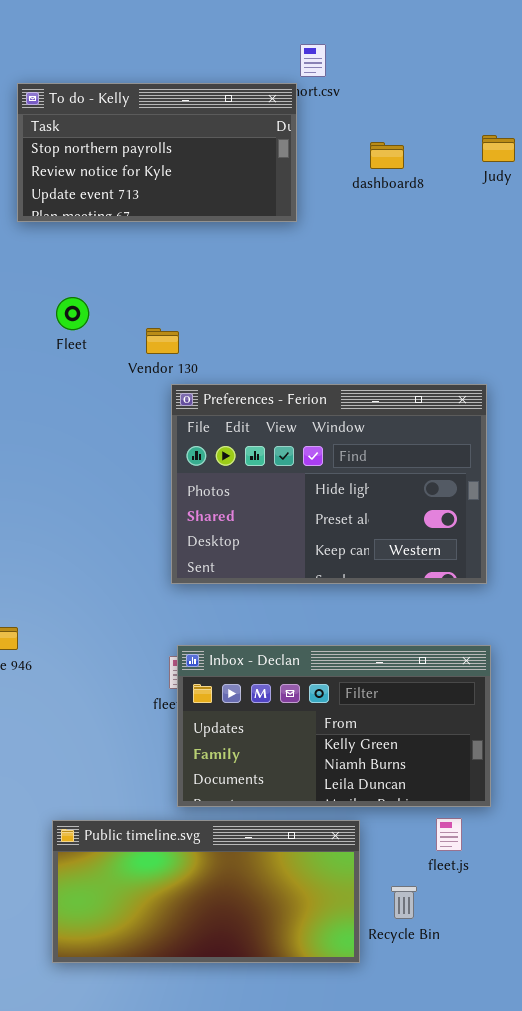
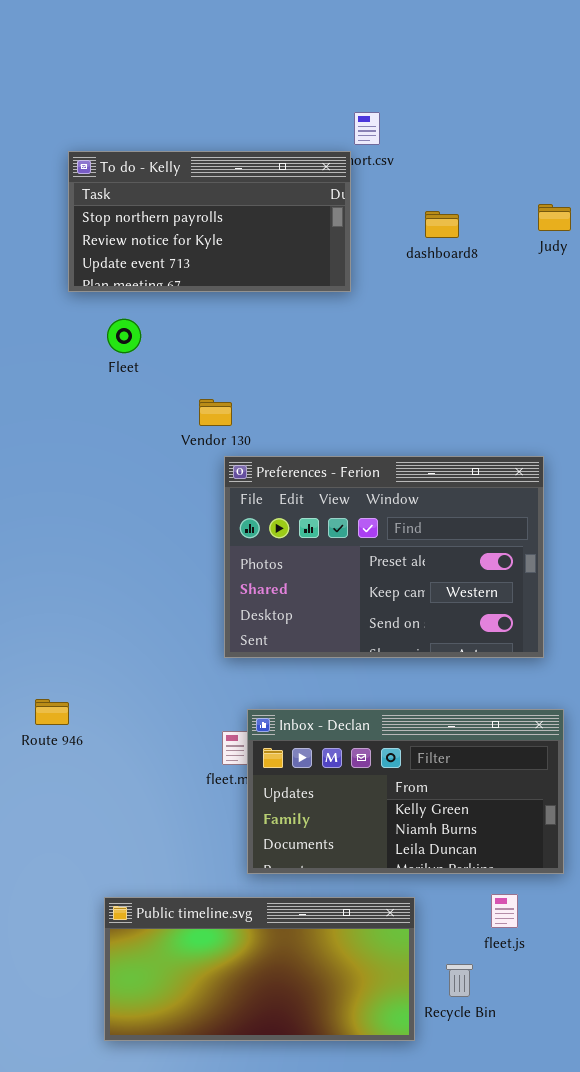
Fleet: [56,297,89,330] -> [107,319,141,353], moved
Preferences - Ferion: [171,384,487,584] -> [224,456,544,658], scrolled down 1 row
Inbox - Declan: [177,645,491,807] -> [247,709,564,874], moved

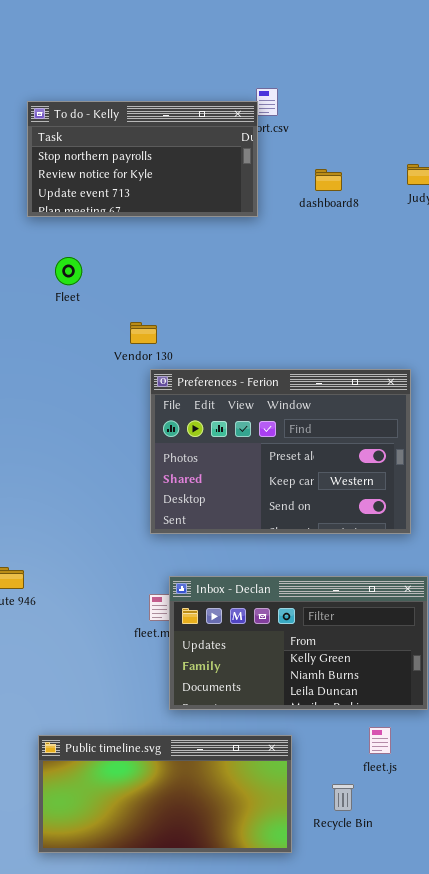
To do - Kelly: [68,151,351,292] -> [27,101,258,217], moved
Public timeline.svg: [104,897,415,1041] -> [38,735,292,853], moved

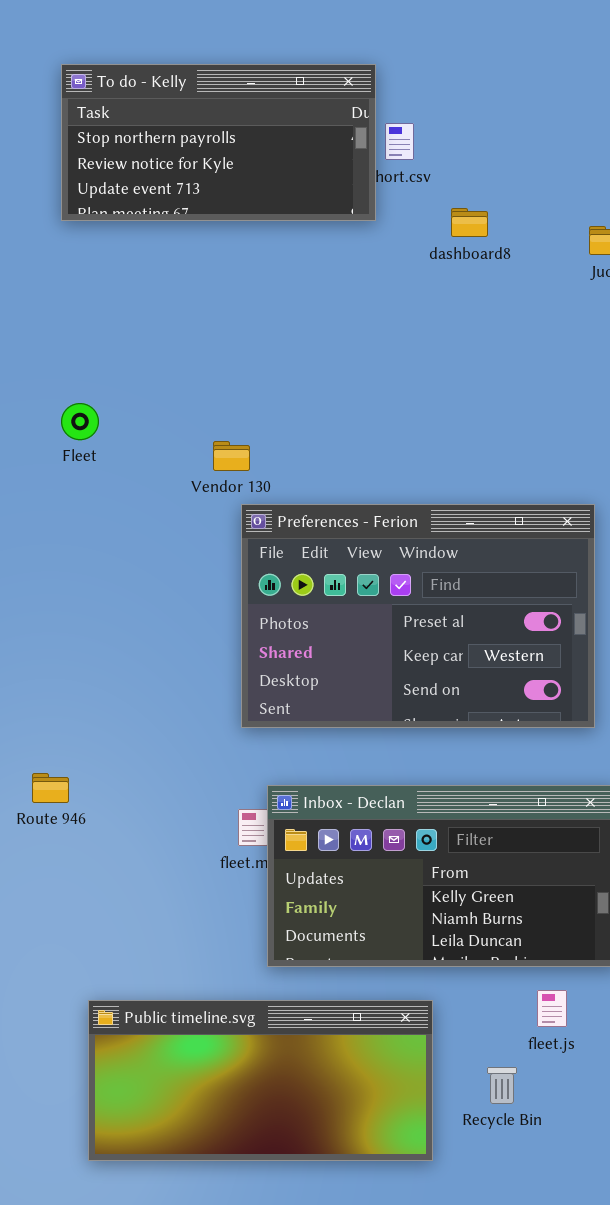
To do - Kelly: [27,101,258,217] -> [61,64,376,221], moved
dashboard8: [315,169,342,191] -> [451,208,488,237], moved
Fleet: [55,257,82,285] -> [61,403,99,440], moved

